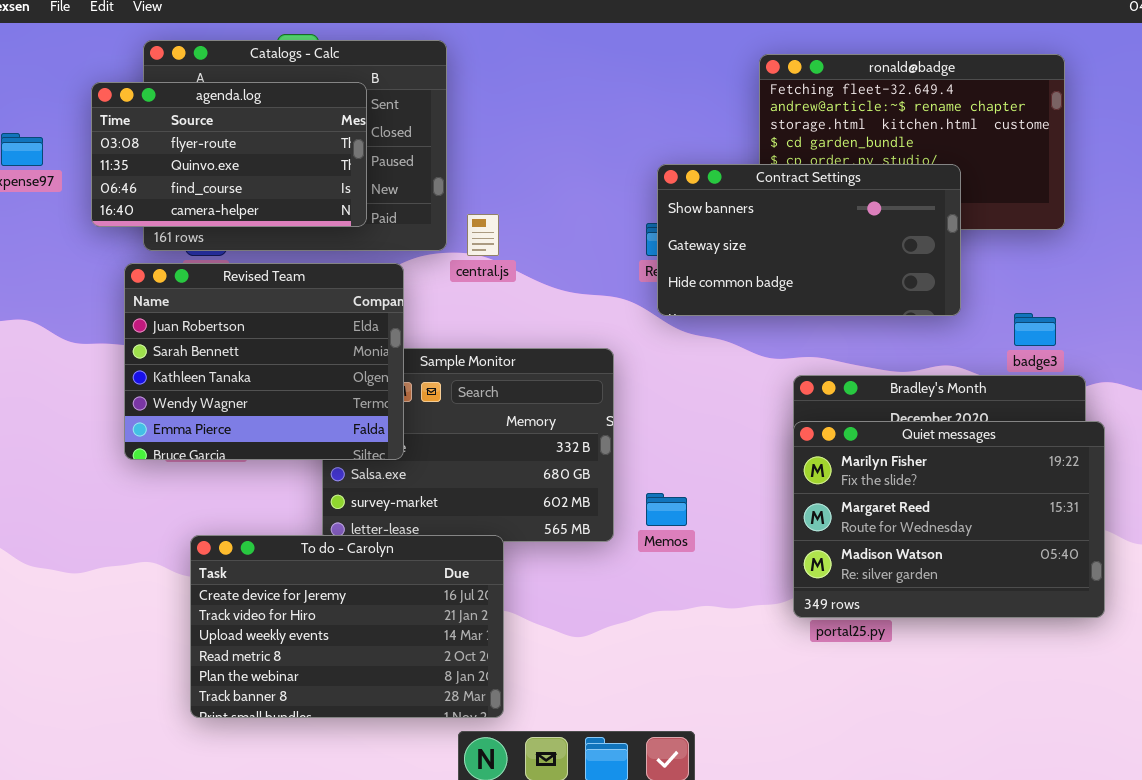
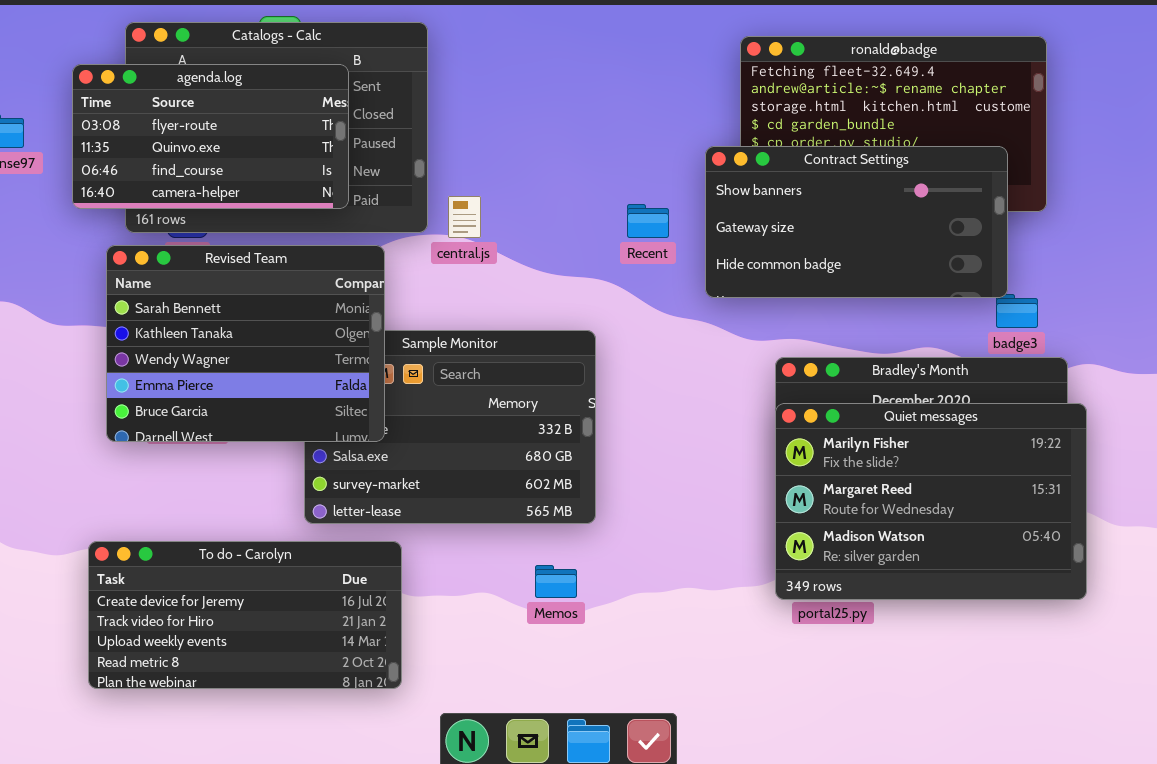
Contract Settings: [657,164,961,316] -> [705,146,1008,298], moved
Revised Team: [124,263,404,460] -> [106,245,385,442], scrolled down 1 row
Memos: [646,493,687,526] -> [535,565,577,598], moved
To do - Carolyn: [190,535,504,718] -> [88,541,402,689], moved, resized

